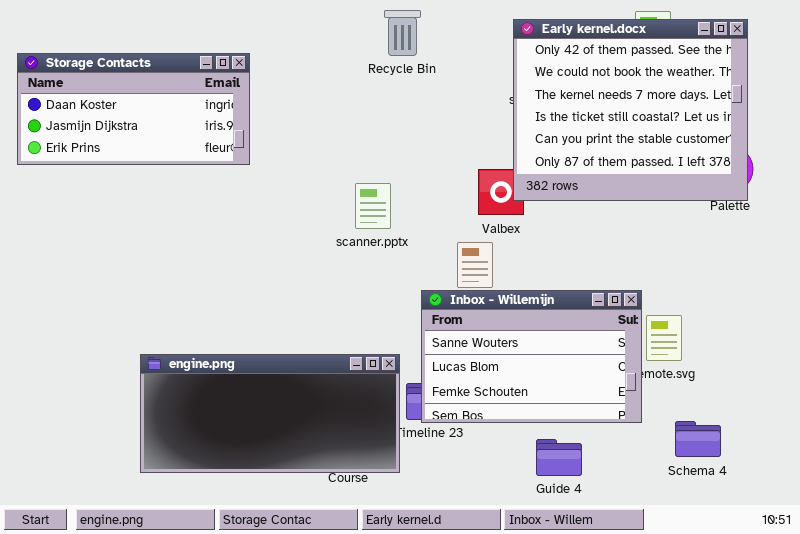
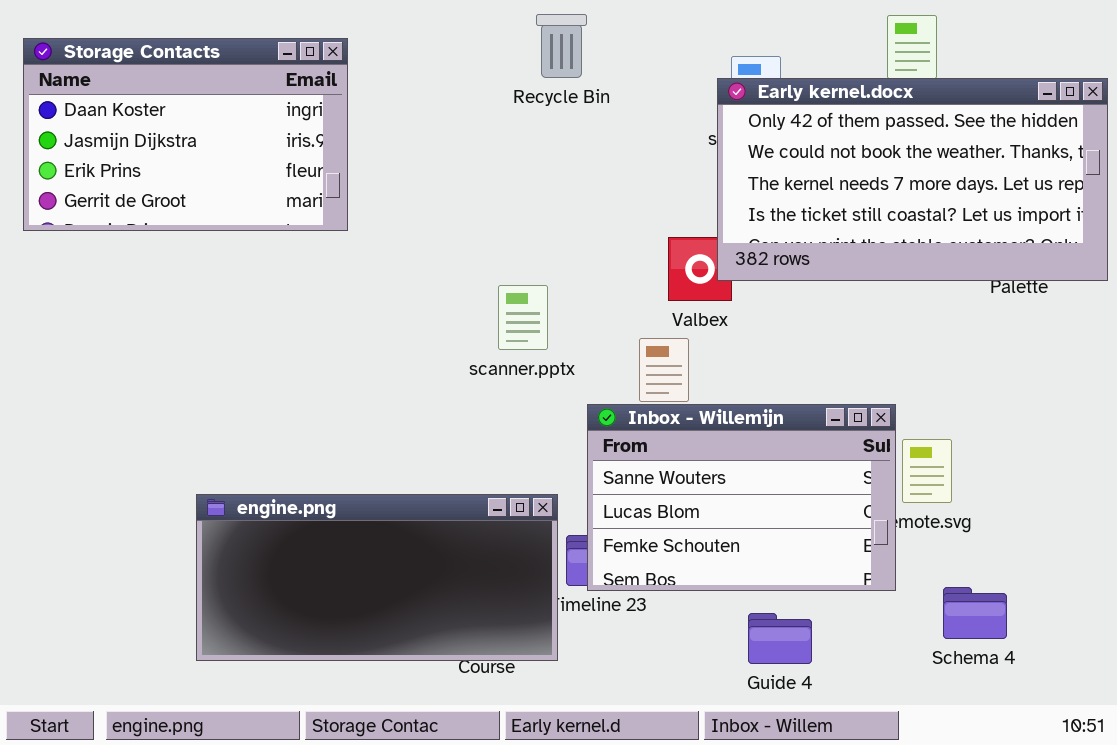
Early kernel.docx: [513,19,748,201] -> [717,78,1108,281], resized
Storage Contacts: [17,53,250,165] -> [23,38,348,231], resized
scanner.pptx: [355,183,391,229] -> [498,285,548,350], moved

